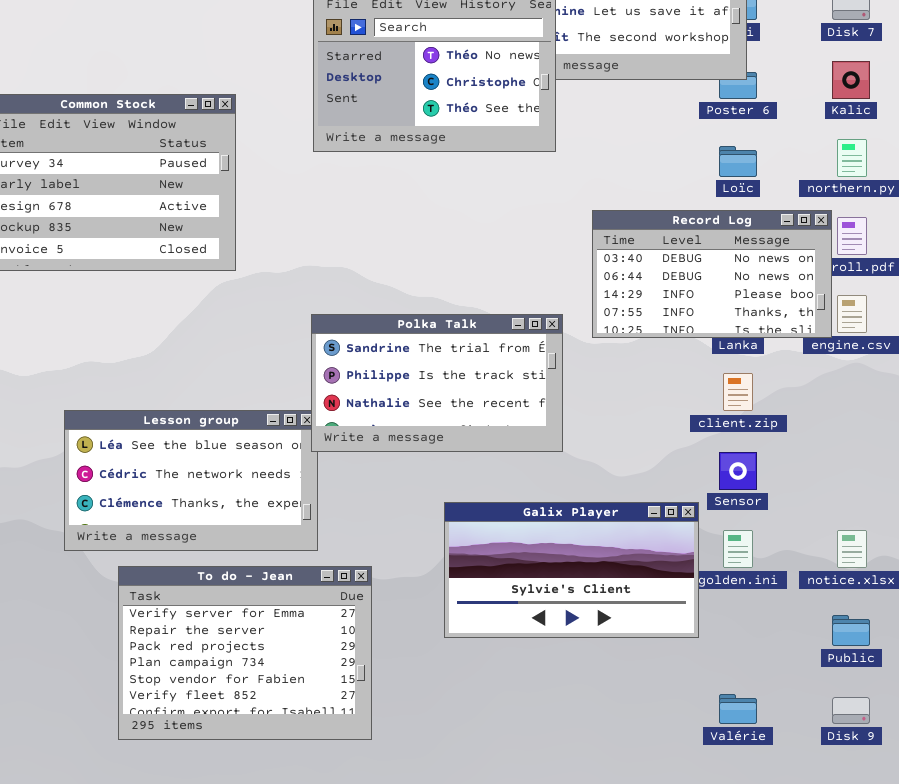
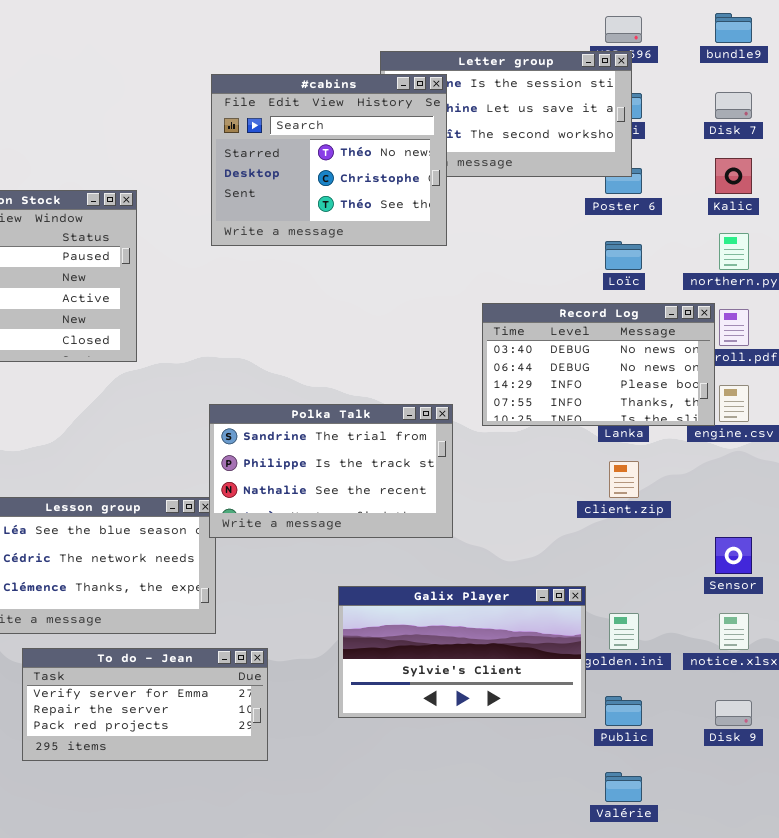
Sensor: [719,452,757,490] -> [715,537,752,574], moved
To do - Jean: [118,566,372,740] -> [22,648,268,761], resized
Public: [832,615,870,646] -> [605,696,642,726], moved
Disk 9: [832,697,870,724] -> [715,700,752,726], moved

